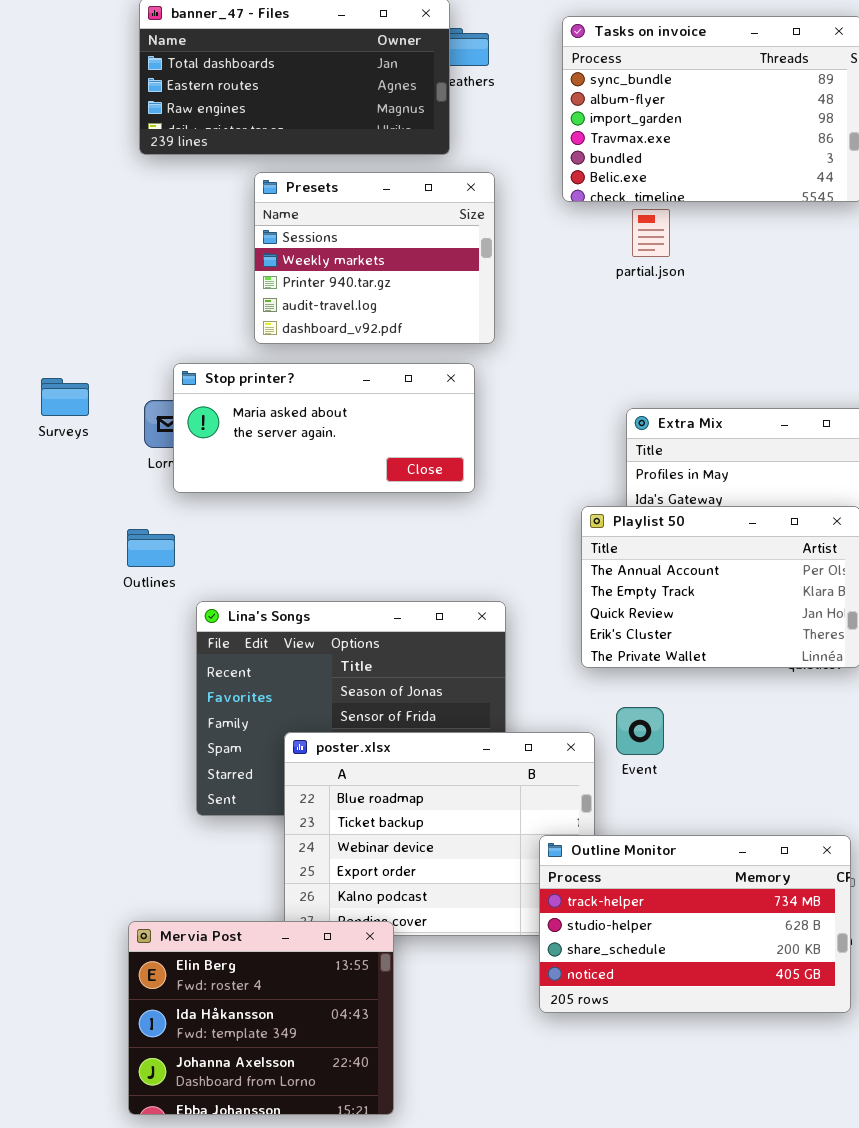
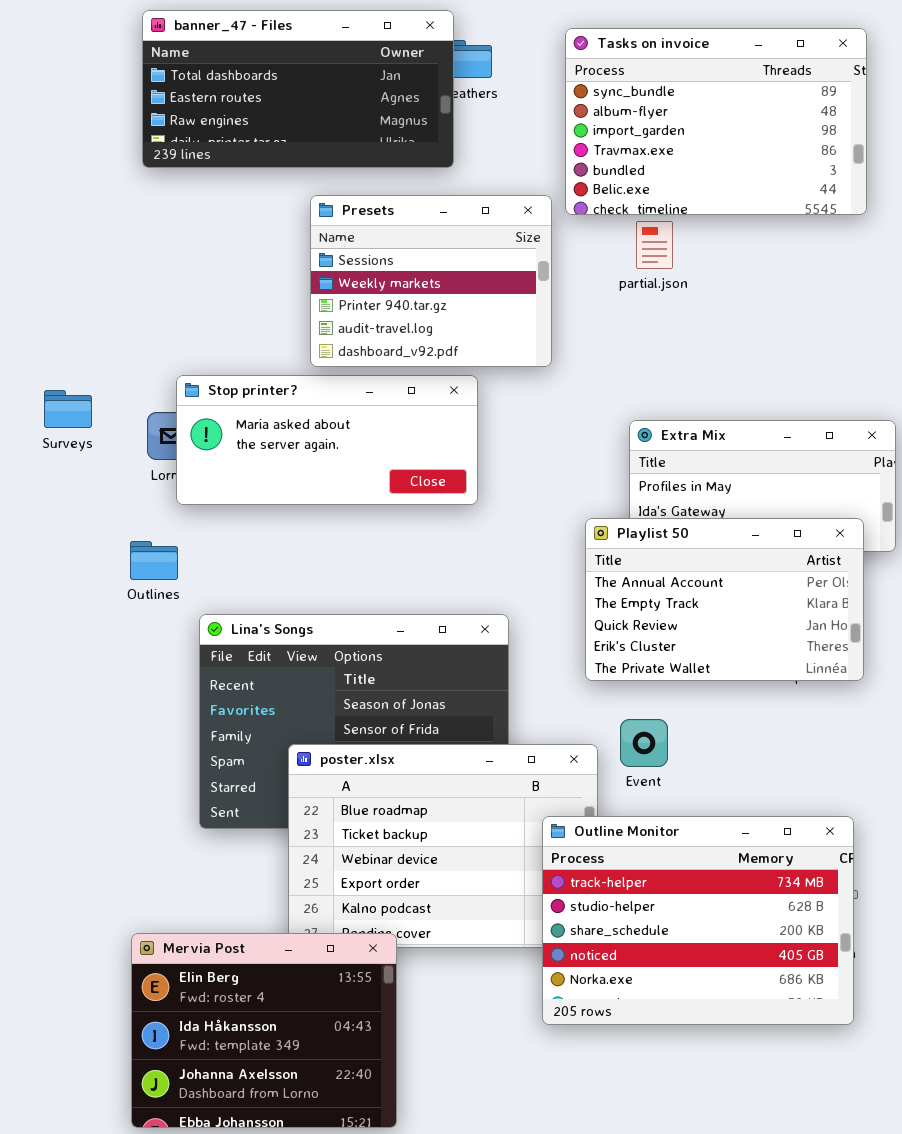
Presets: [254,172,495,344] -> [310,195,552,367], moved
Outline Monitor: [539,835,851,1013] -> [542,816,854,1025], resized

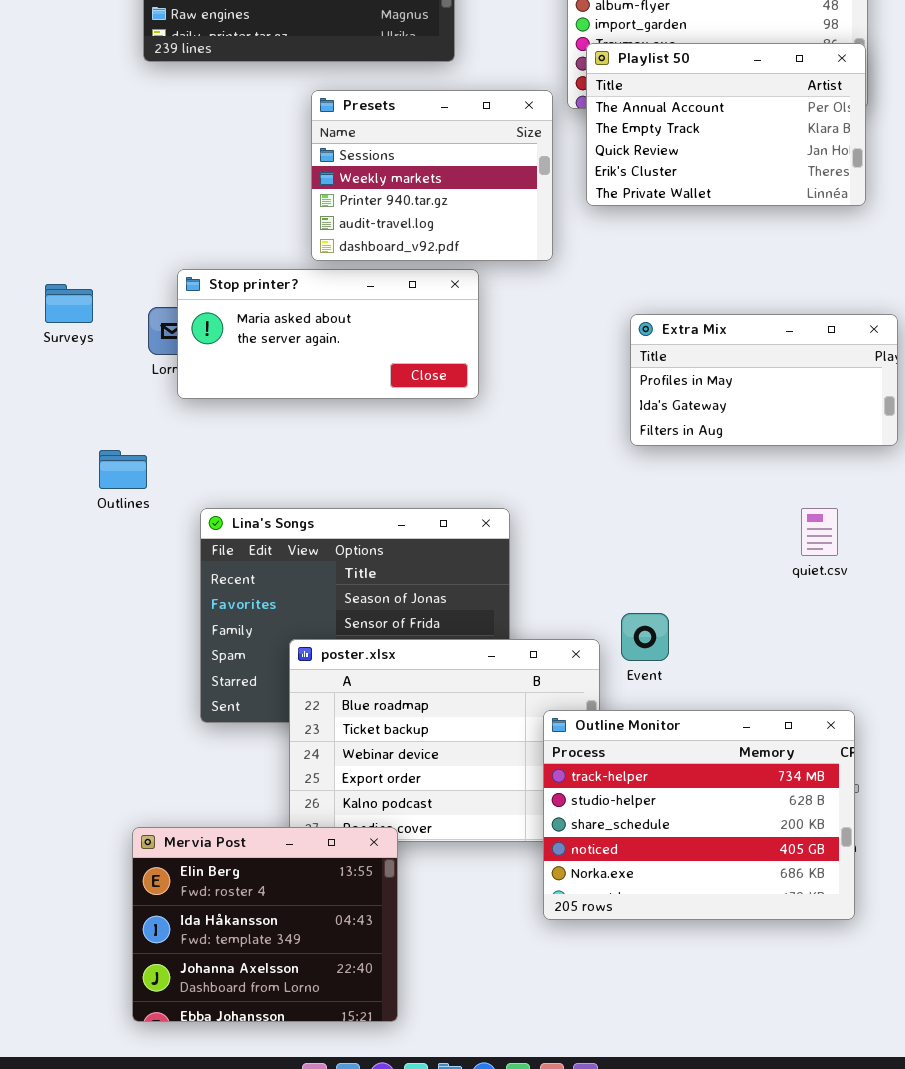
Playlist 50: [585,518,864,681] -> [586,43,866,206], moved
Outlines: [130,541,178,580] -> [99,450,147,489], moved

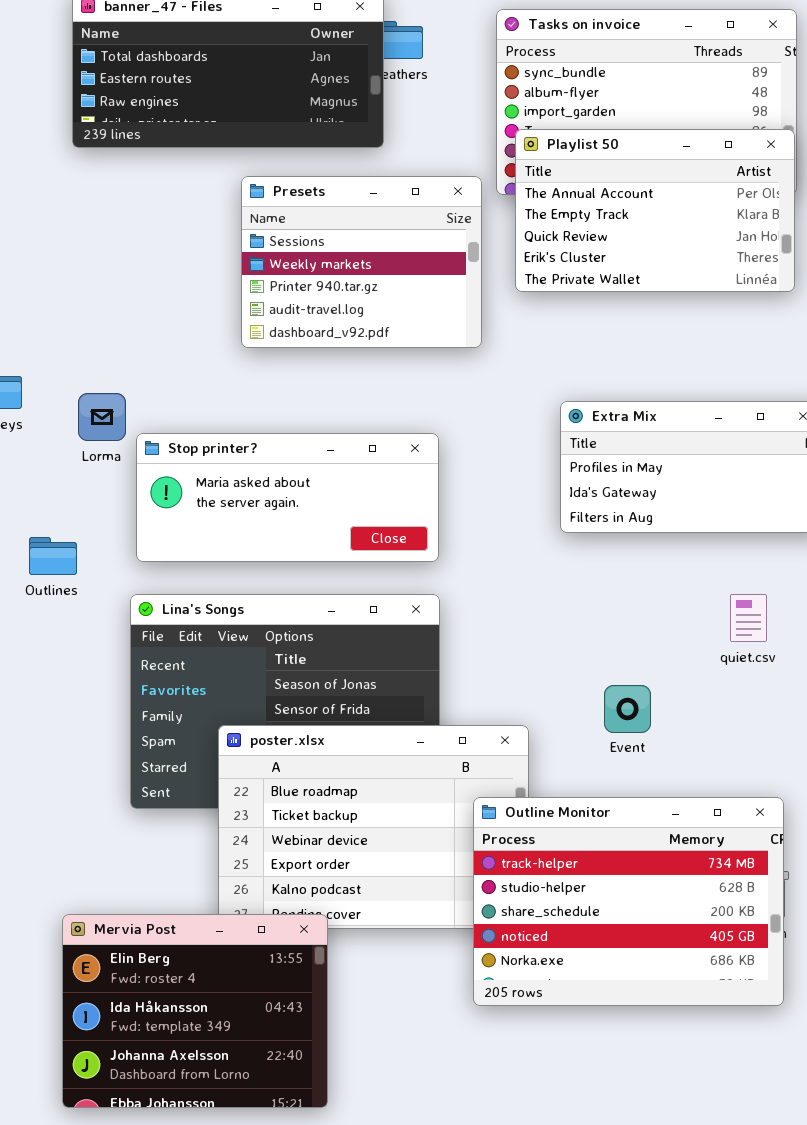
Stop printer?: [177,269,479,399] -> [136,433,439,562], moved
Event: [621,613,669,661] -> [604,685,651,733], moved

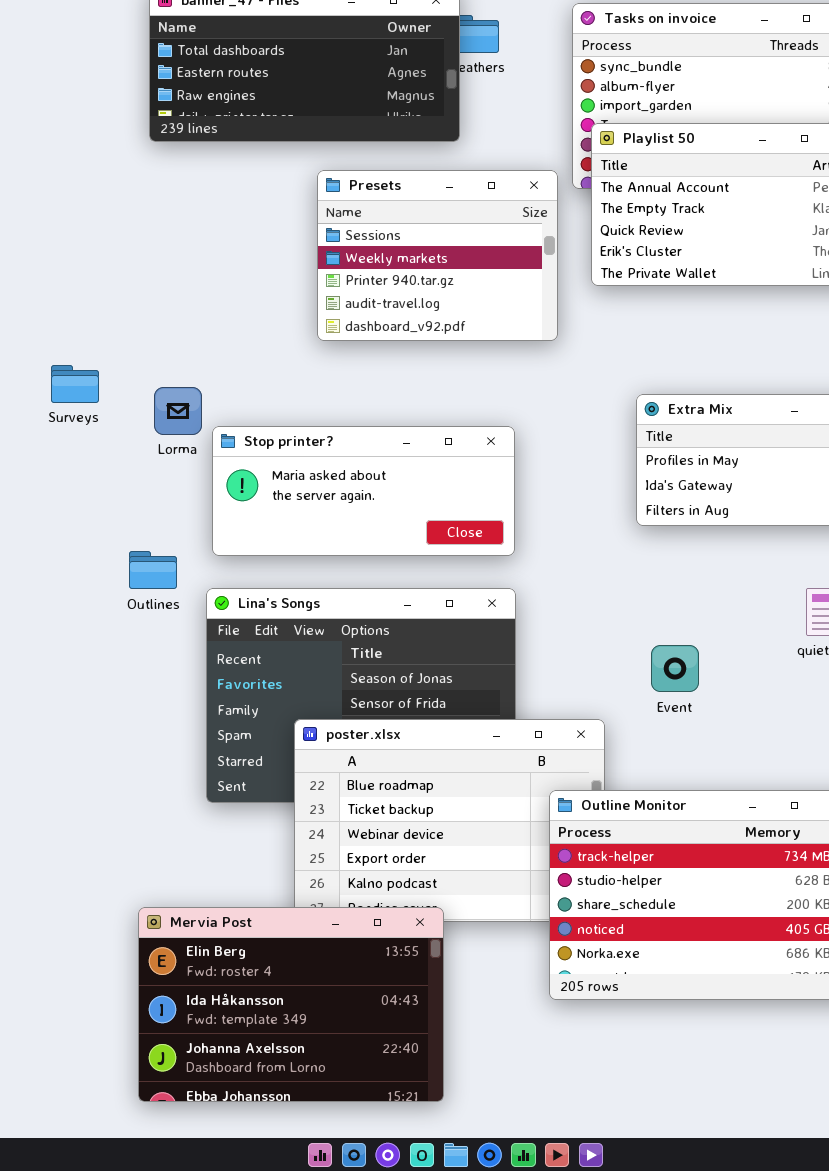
Outlines: [29,537,77,575] -> [129,551,177,589], moved
Event: [604,685,651,733] -> [651,645,699,692], moved
Mervia Post: [62,914,328,1108] -> [138,907,444,1102], resized

